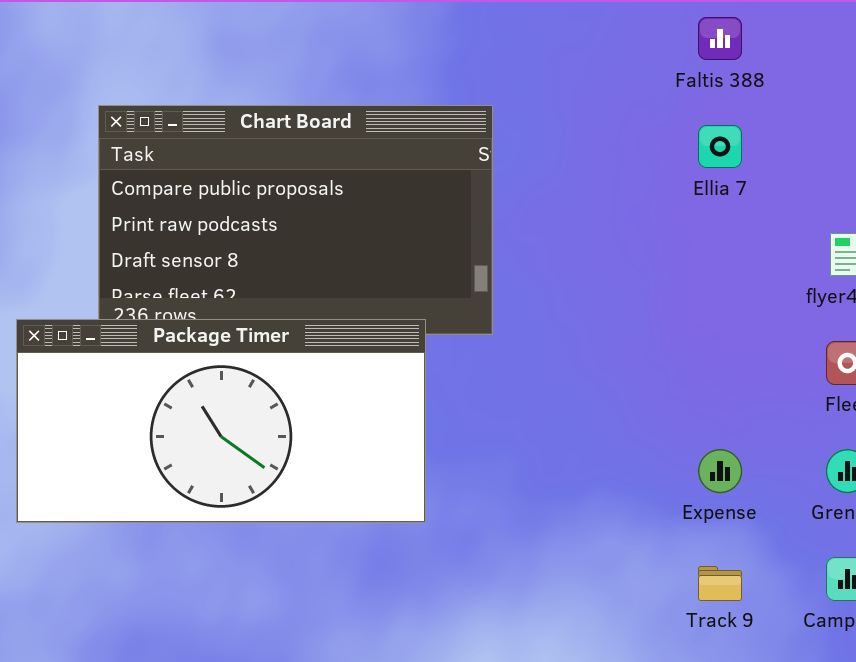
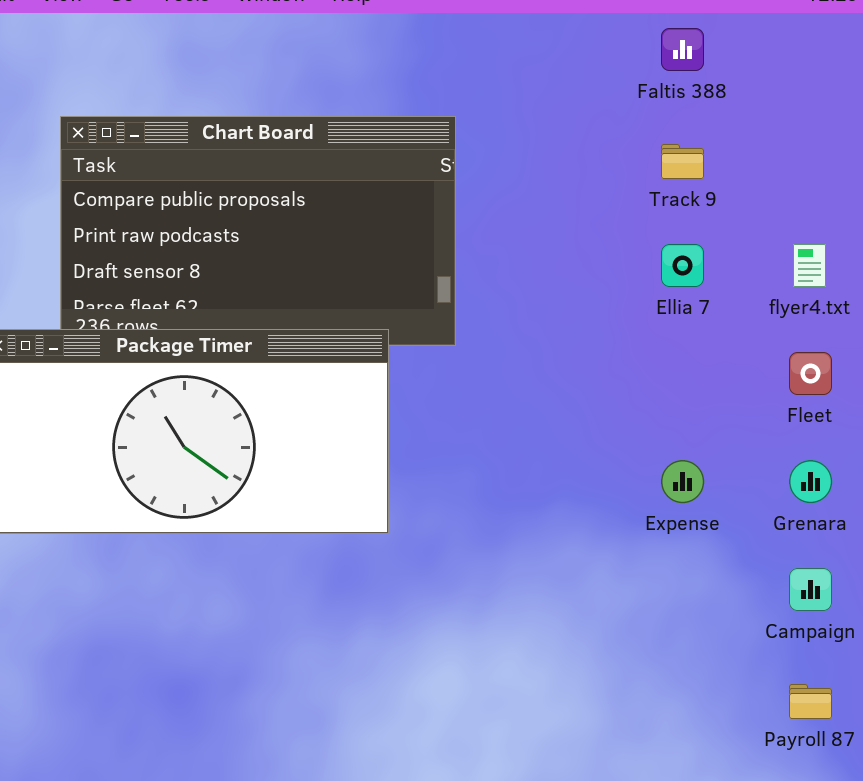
Ellia 7: [698,125,742,168] -> [661,244,704,287], moved
Track 9: [698,566,742,601] -> [661,144,704,179], moved

